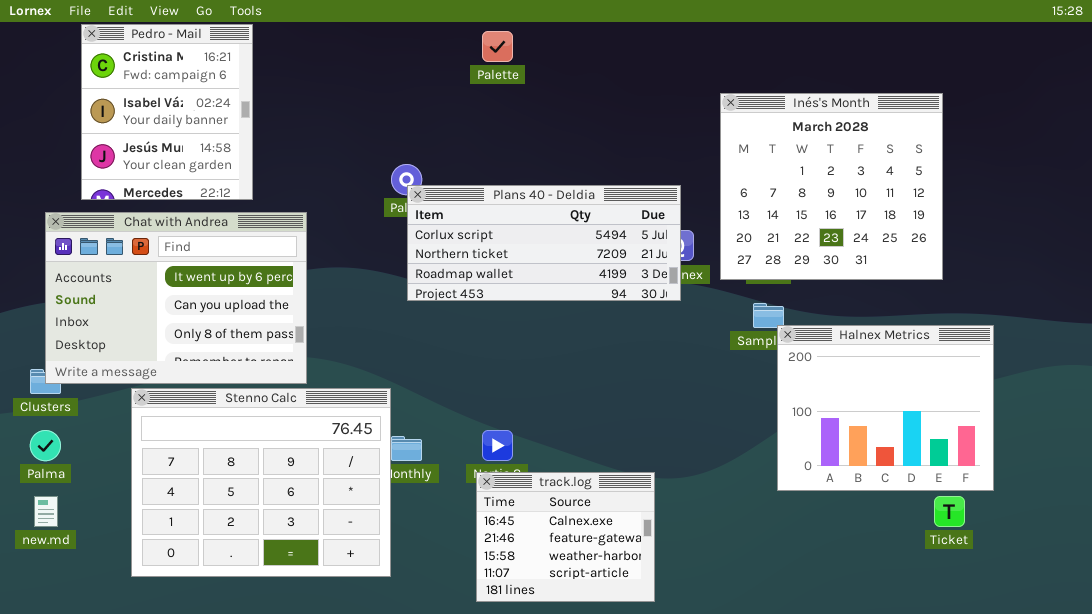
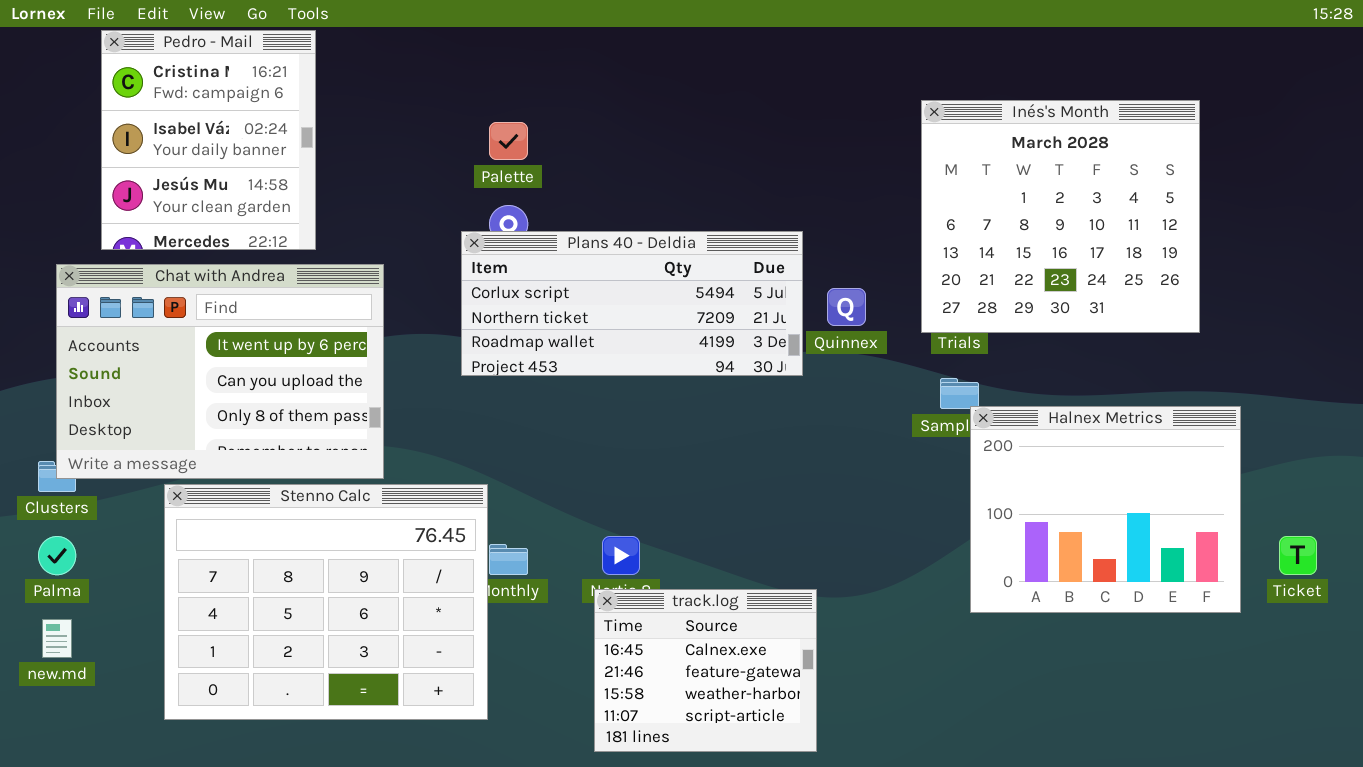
Palette: [482,31,513,62] -> [489,122,528,160], moved
Inés's Month: [720,93,943,280] -> [921,100,1200,333], moved
Plans 40 - Deldia: [407,185,681,301] -> [461,231,803,376], moved
Ticket: [934,496,965,527] -> [1279,536,1317,575], moved

